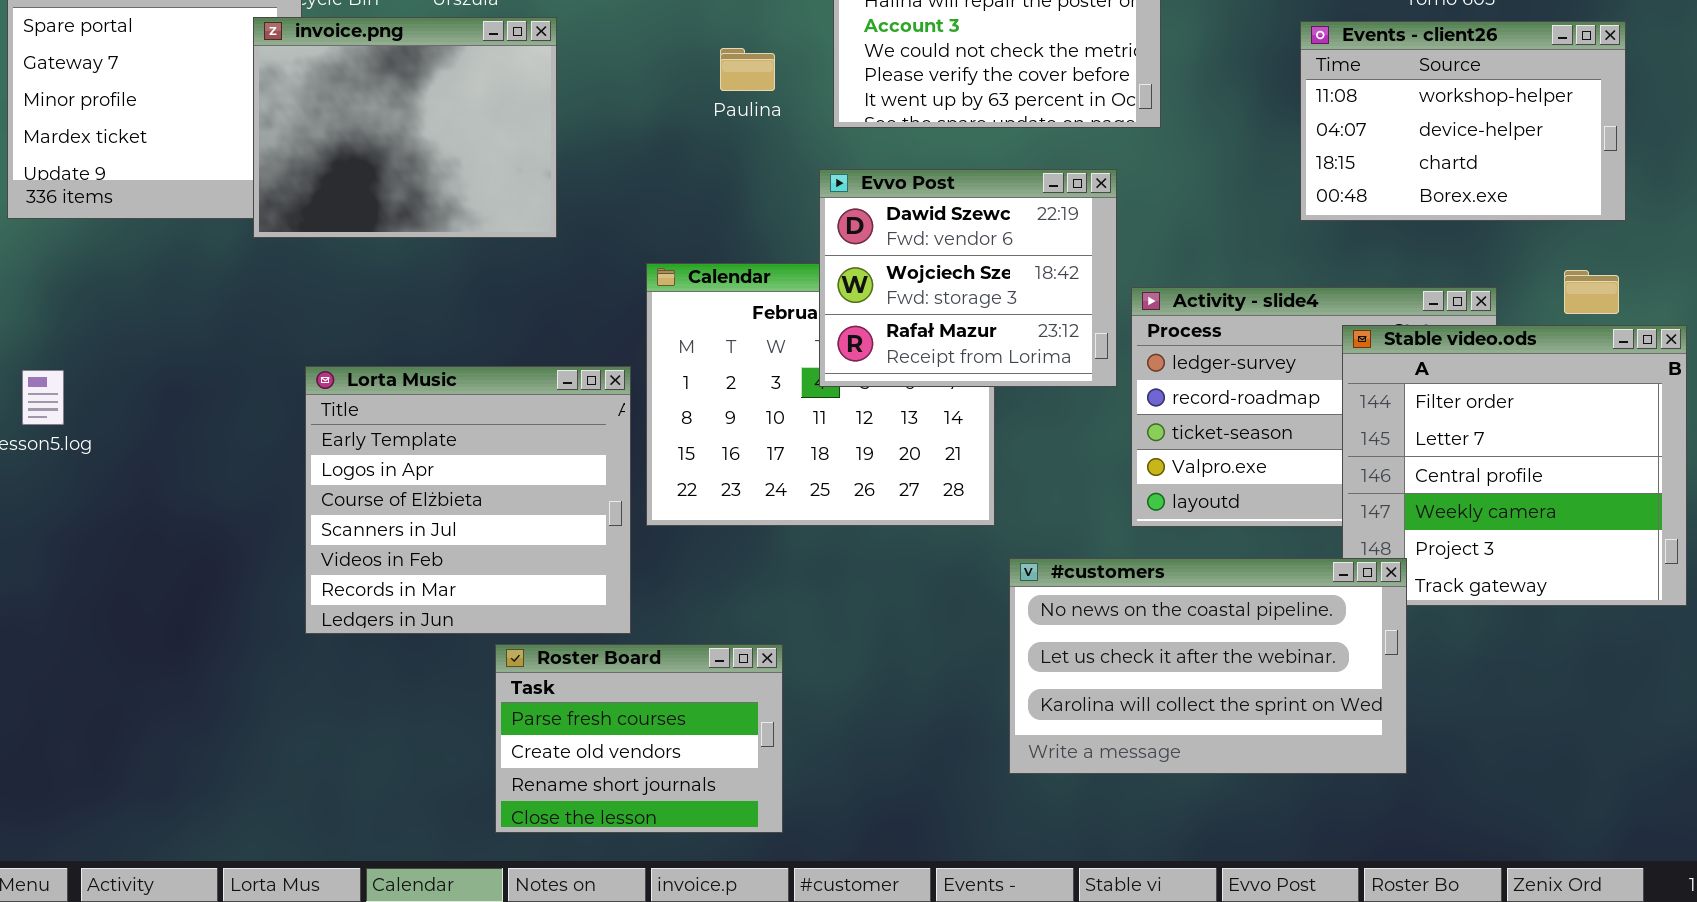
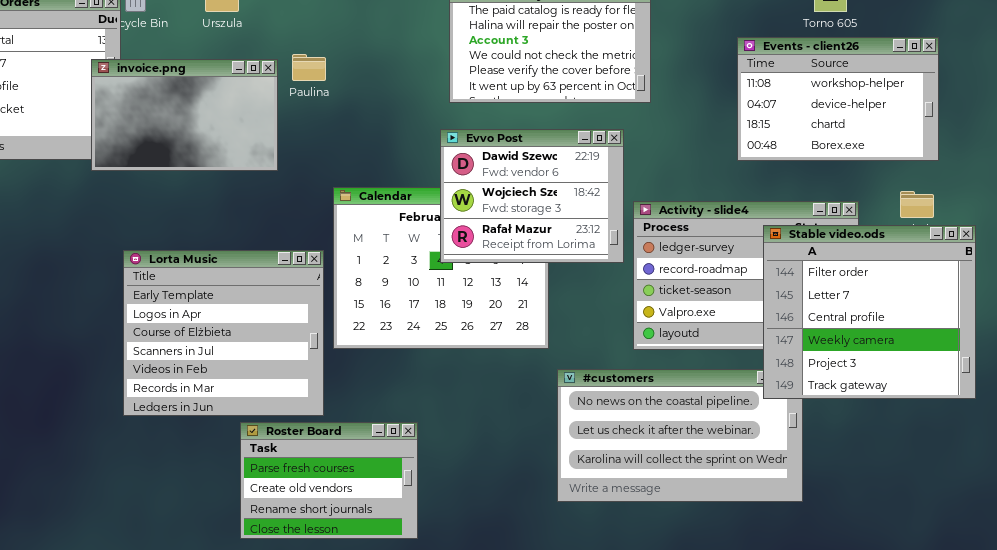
invoice.png: [253,17,557,238] -> [91,59,278,171], resized
Paulina: [720,48,775,91] -> [292,54,326,81], moved
Stable video.ods: [1342,325,1687,606] -> [763,225,976,399], raised

